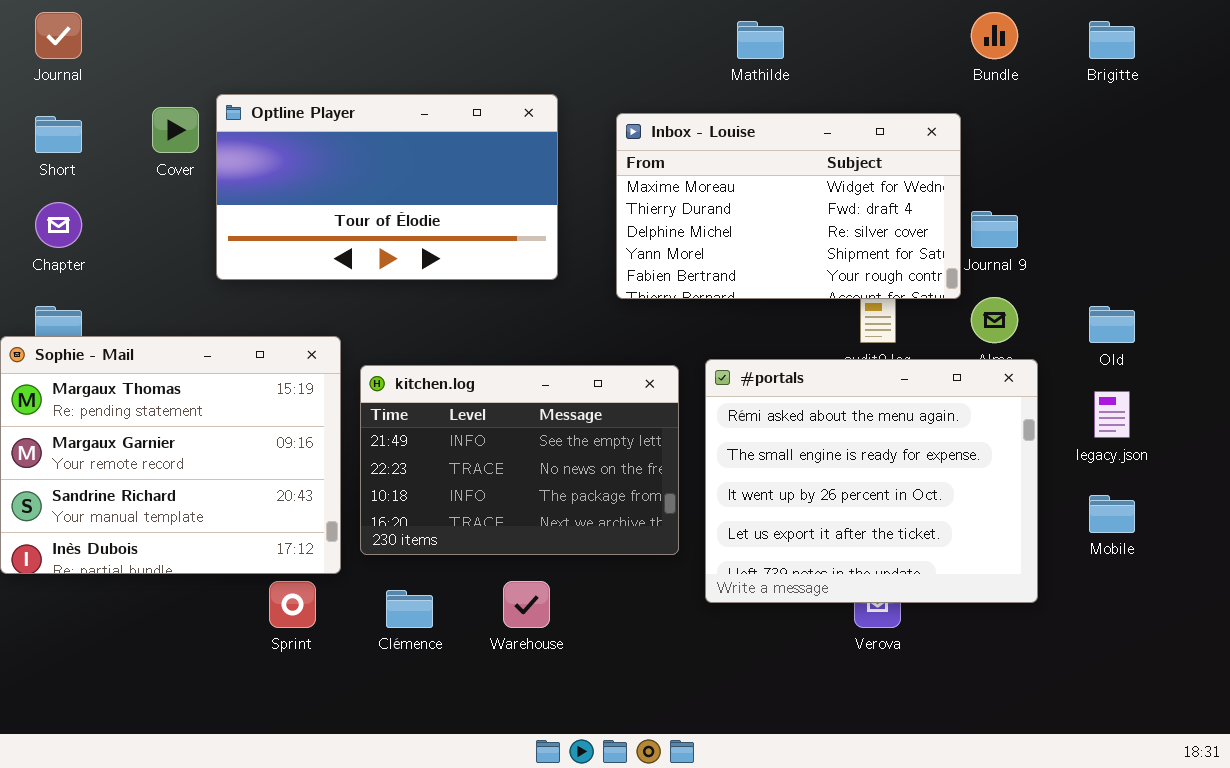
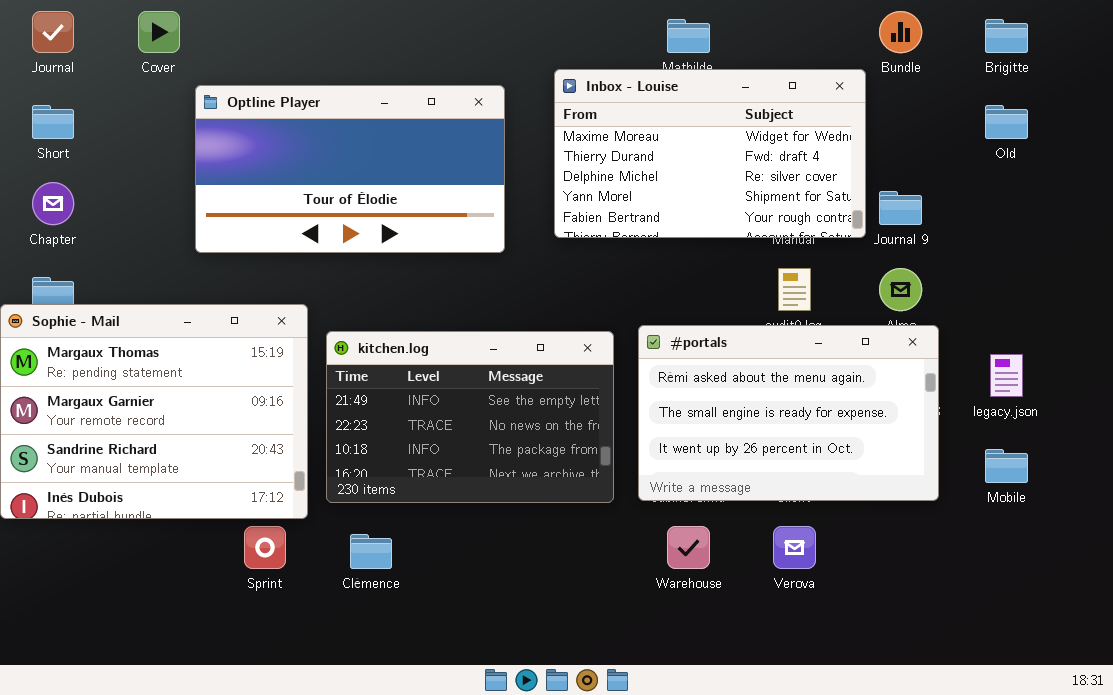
Cover: [152,107,199,153] -> [138,11,180,53], moved
Inbox - Louise: [616,113,961,299] -> [554,69,866,238], moved
Old: [1089,306,1135,343] -> [985,105,1028,139], moved
#portals: [705,359,1038,603] -> [638,325,939,501], resized
Warehouse: [503,581,550,628] -> [667,526,710,569], moved

